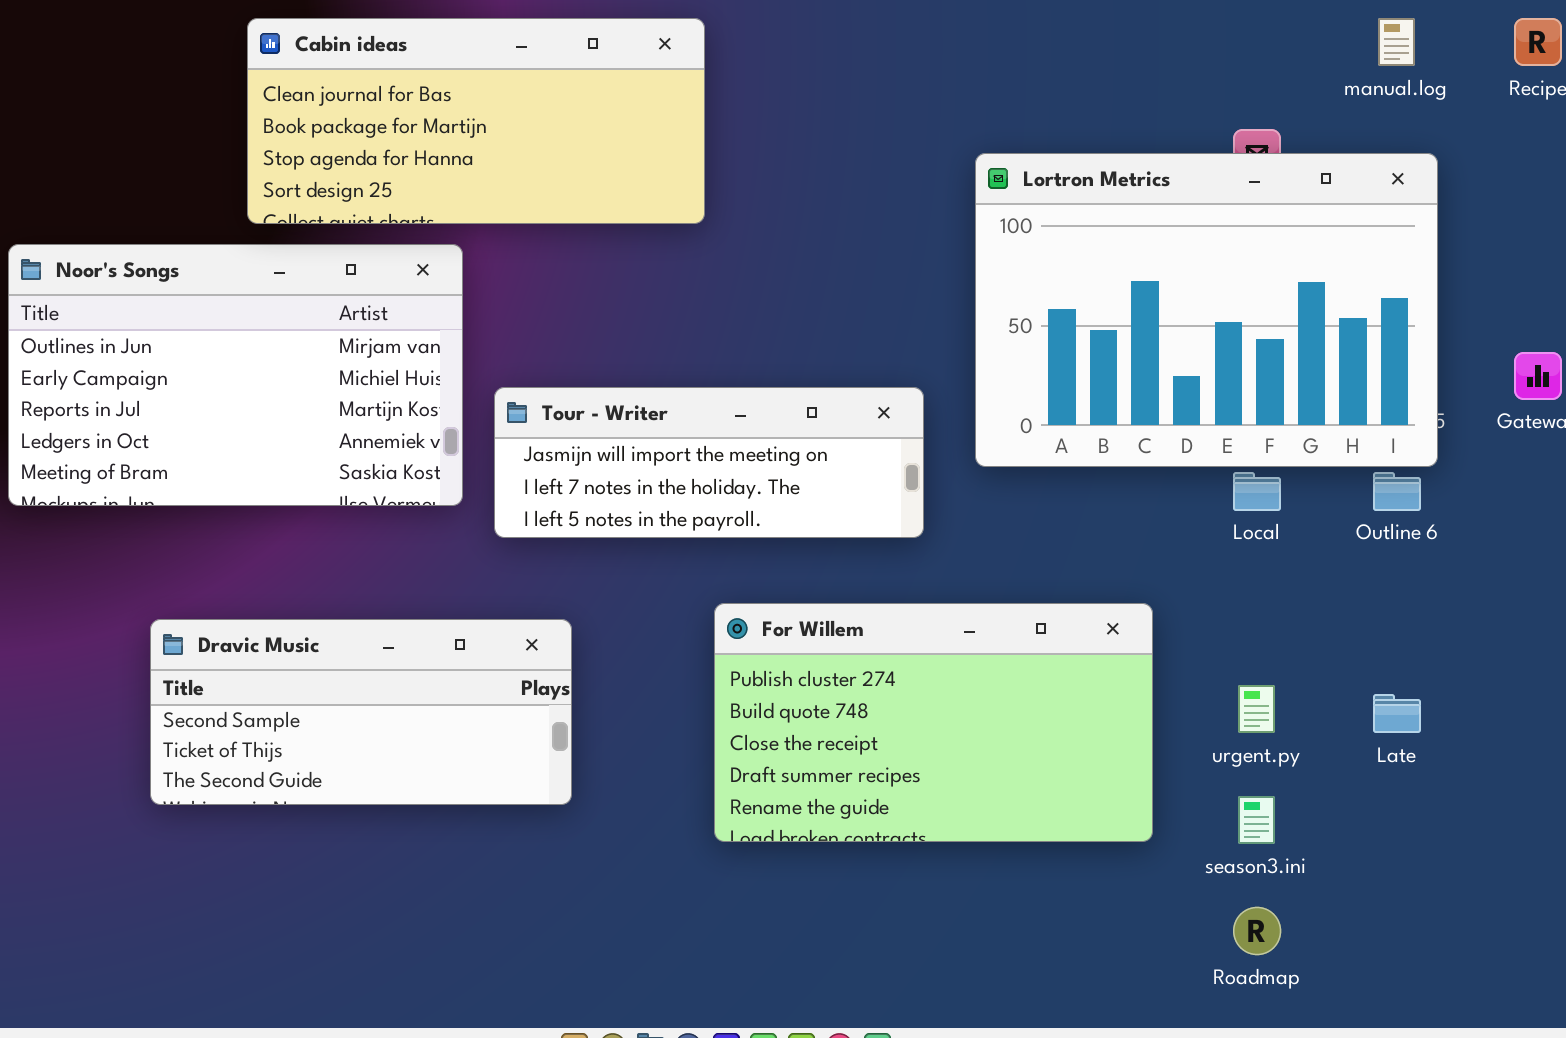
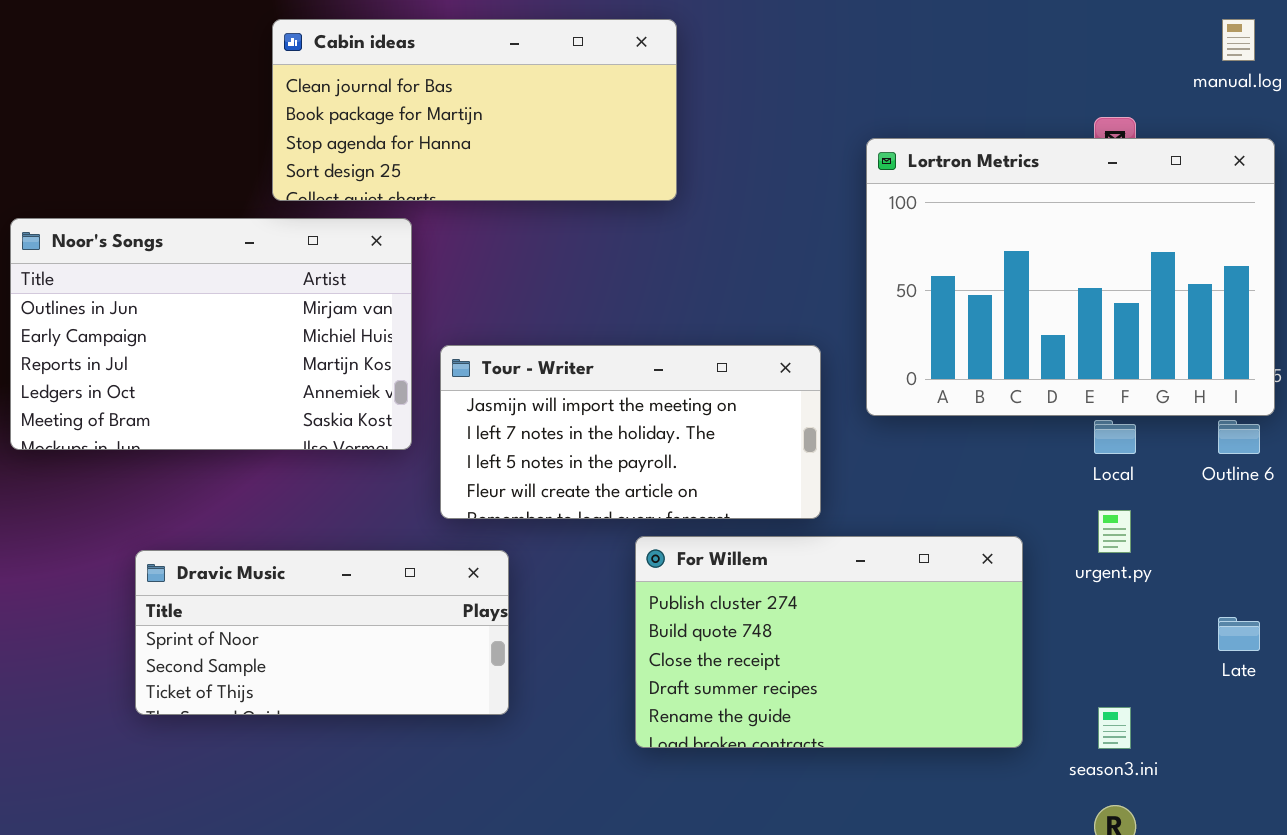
Cabin ideas: [247,18,705,224] -> [272,19,677,201], moved
Tour - Writer: [494,387,924,538] -> [440,345,821,519], resized
Dravic Music: [150,619,572,805] -> [135,550,509,715], scrolled up 1 row
urgent.py: [1238,685,1275,733] -> [1098,510,1131,553], moved

